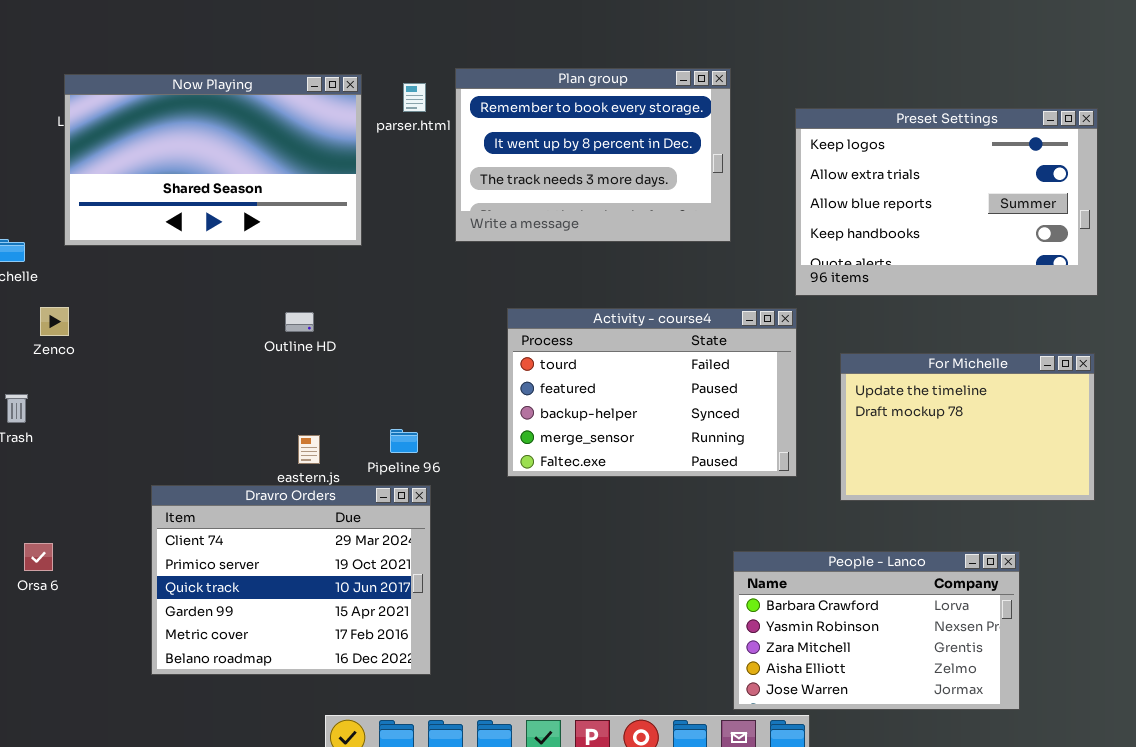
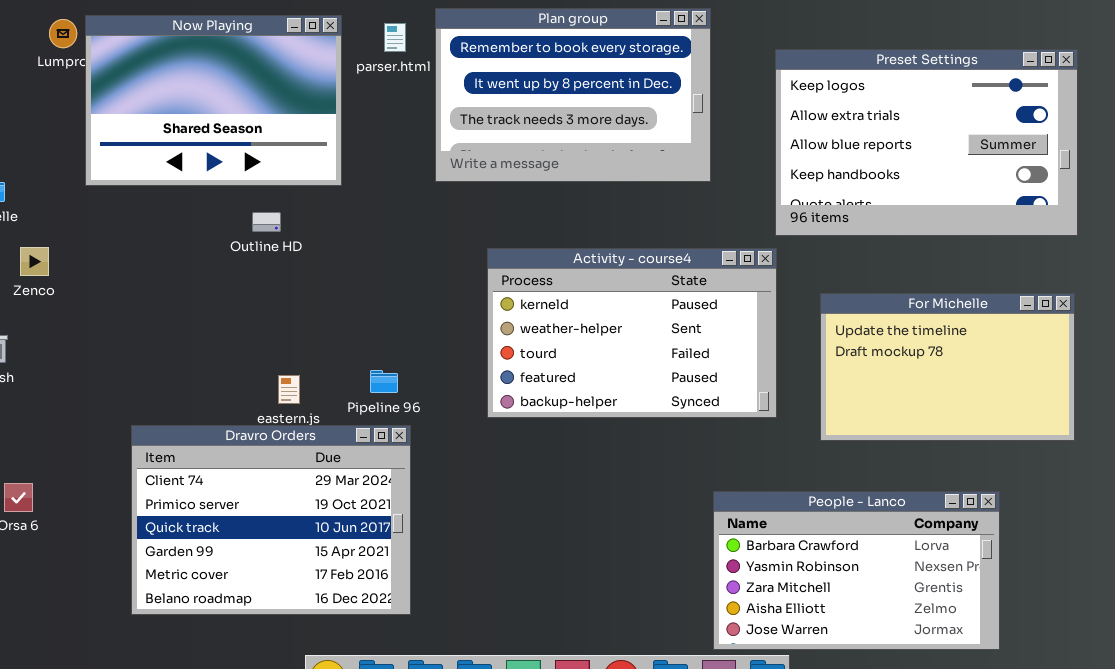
Now Playing: [64,74,362,246] -> [85,15,342,186], resized
Activity - course4: [507,308,797,477] -> [487,248,777,418], scrolled up 2 rows
Outline HD: [285,312,314,332] -> [252,212,281,232], moved

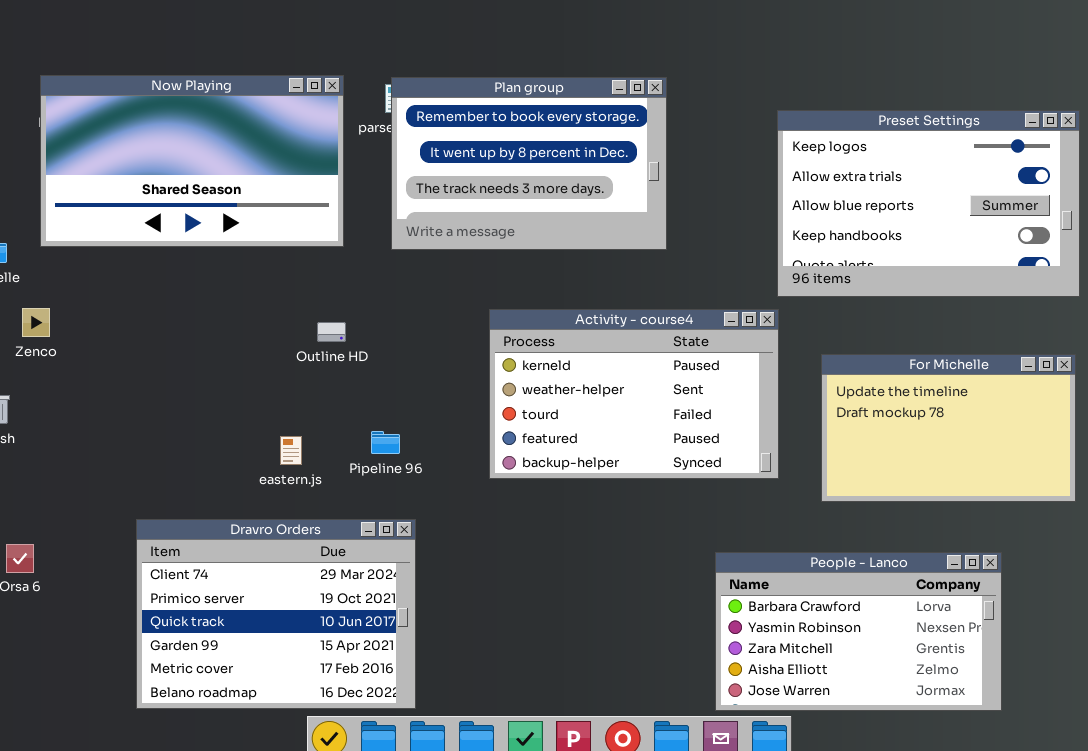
Plan group: [435,8,711,182] -> [391,77,667,250], moved
Now Playing: [85,15,342,186] -> [40,75,344,247], resized
Outline HD: [252,212,281,232] -> [317,322,346,342], moved
Dravro Orders: [131,425,411,615] -> [136,519,416,709], moved

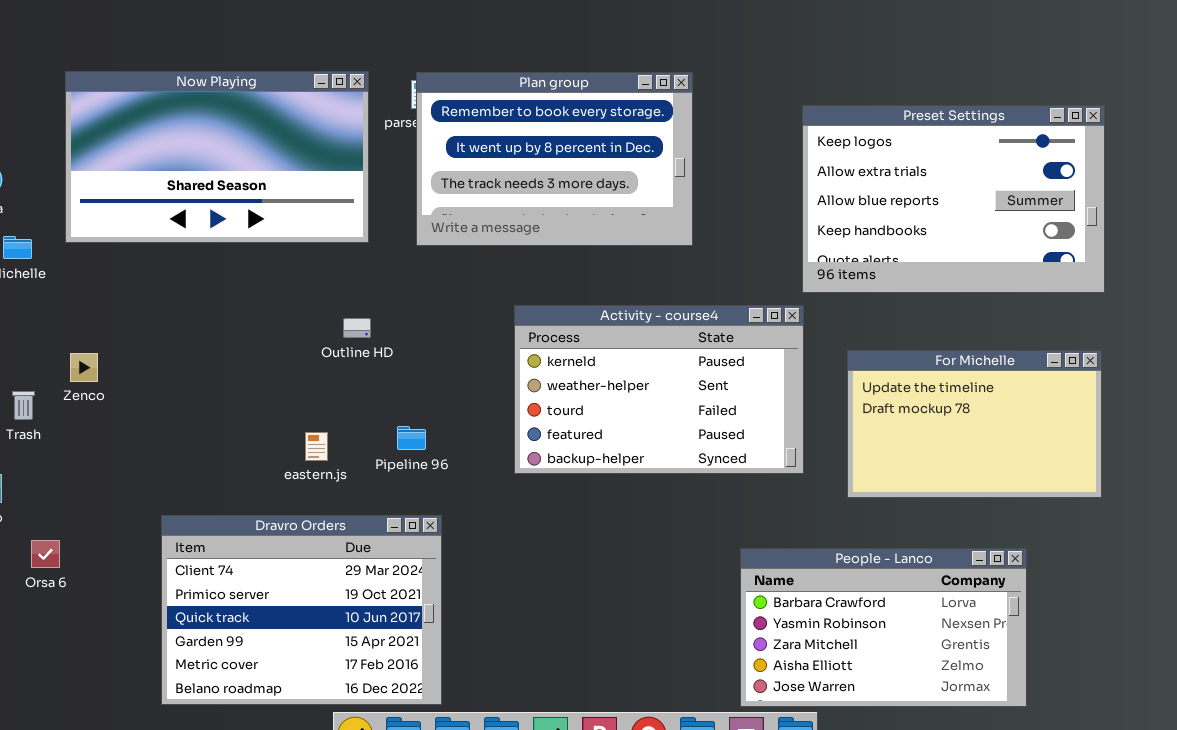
Zenco: [22,308,50,337] -> [70,353,98,382], moved

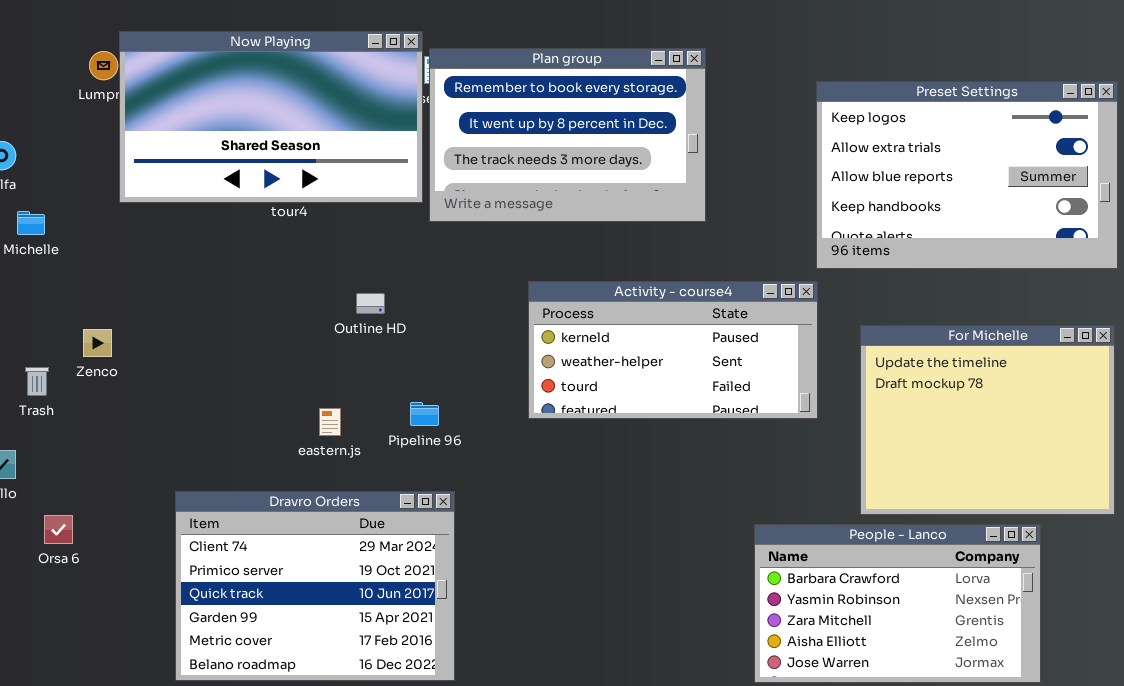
Now Playing: [65,71,369,243] -> [119,31,423,203], moved
Activity - course4: [514,305,804,474] -> [528,281,818,419], resized
For Michelle: [847,350,1102,498] -> [860,325,1115,515], resized

